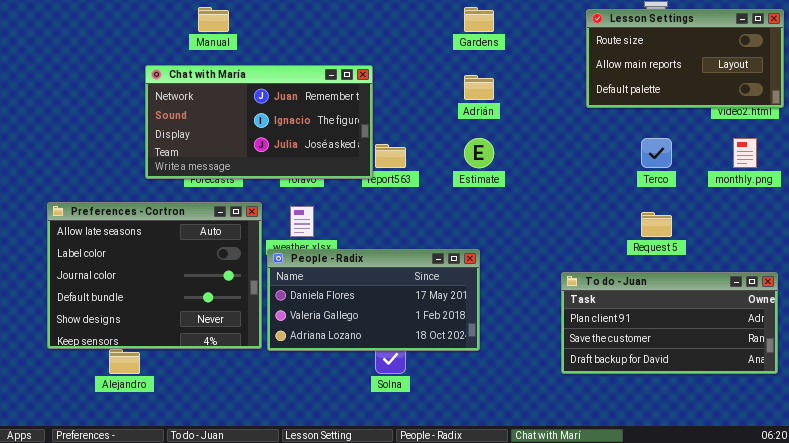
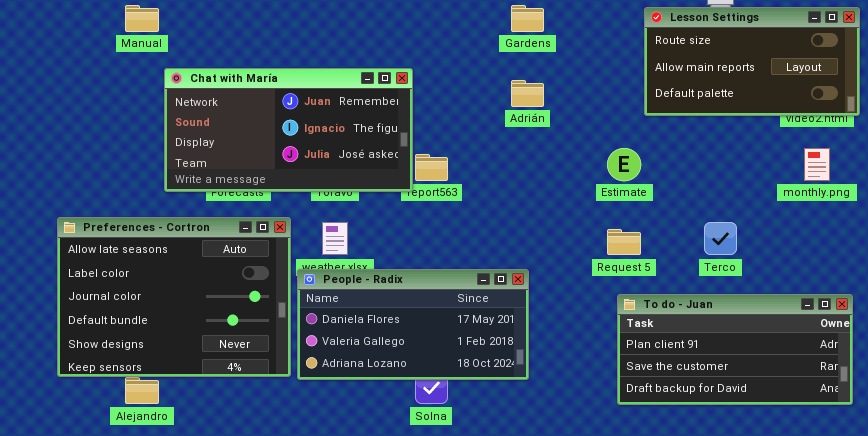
Manual: [198,7,229,32] -> [125,5,159,32], moved
Estimate: [464,138,494,168] -> [607,148,641,181], moved
Terco: [641,138,672,168] -> [704,222,737,255], moved
Request 5: [641,212,672,237] -> [607,229,641,255], moved

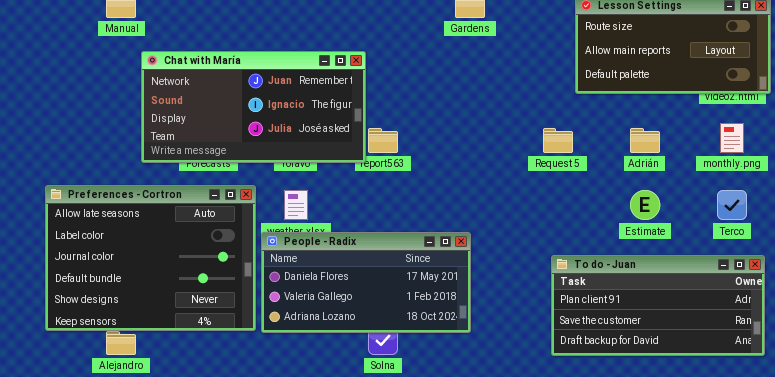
Adrián: [511,80,544,107] -> [630,128,660,153], moved
Estimate: [607,148,641,181] -> [630,190,660,220], moved
Terco: [704,222,737,255] -> [717,190,747,220], moved
Request 5: [607,229,641,255] -> [543,128,573,153], moved

